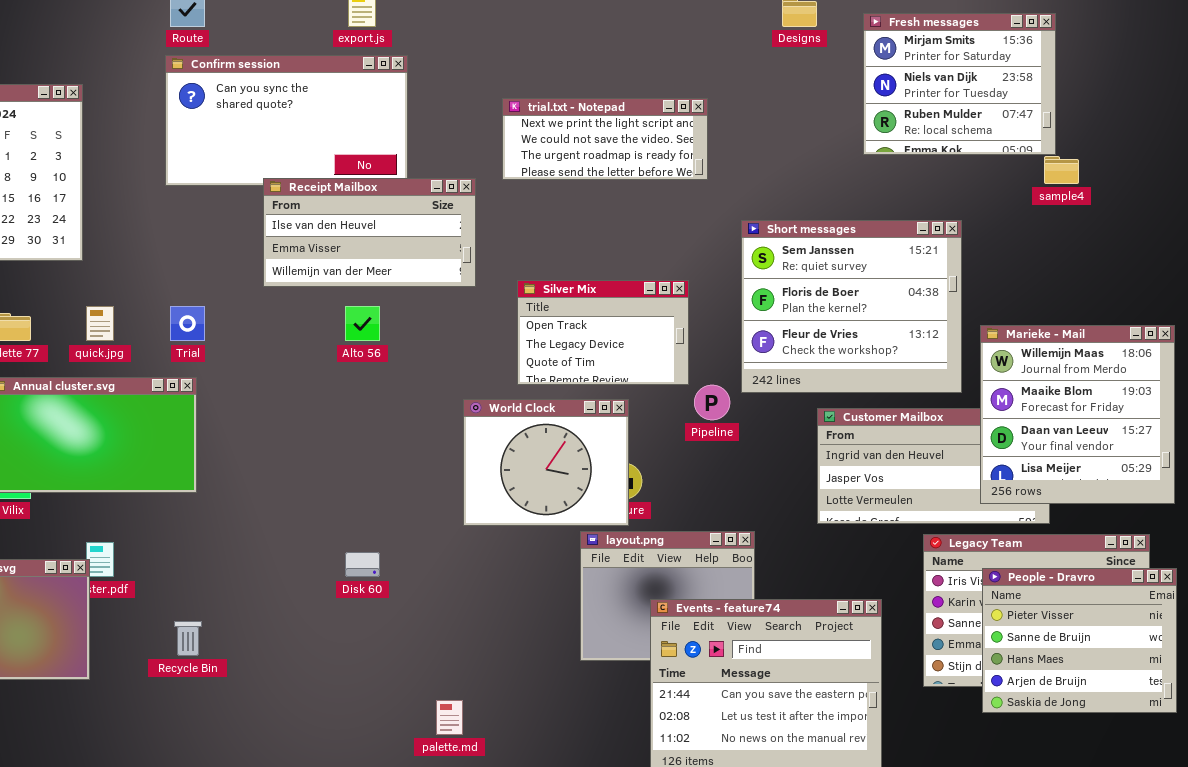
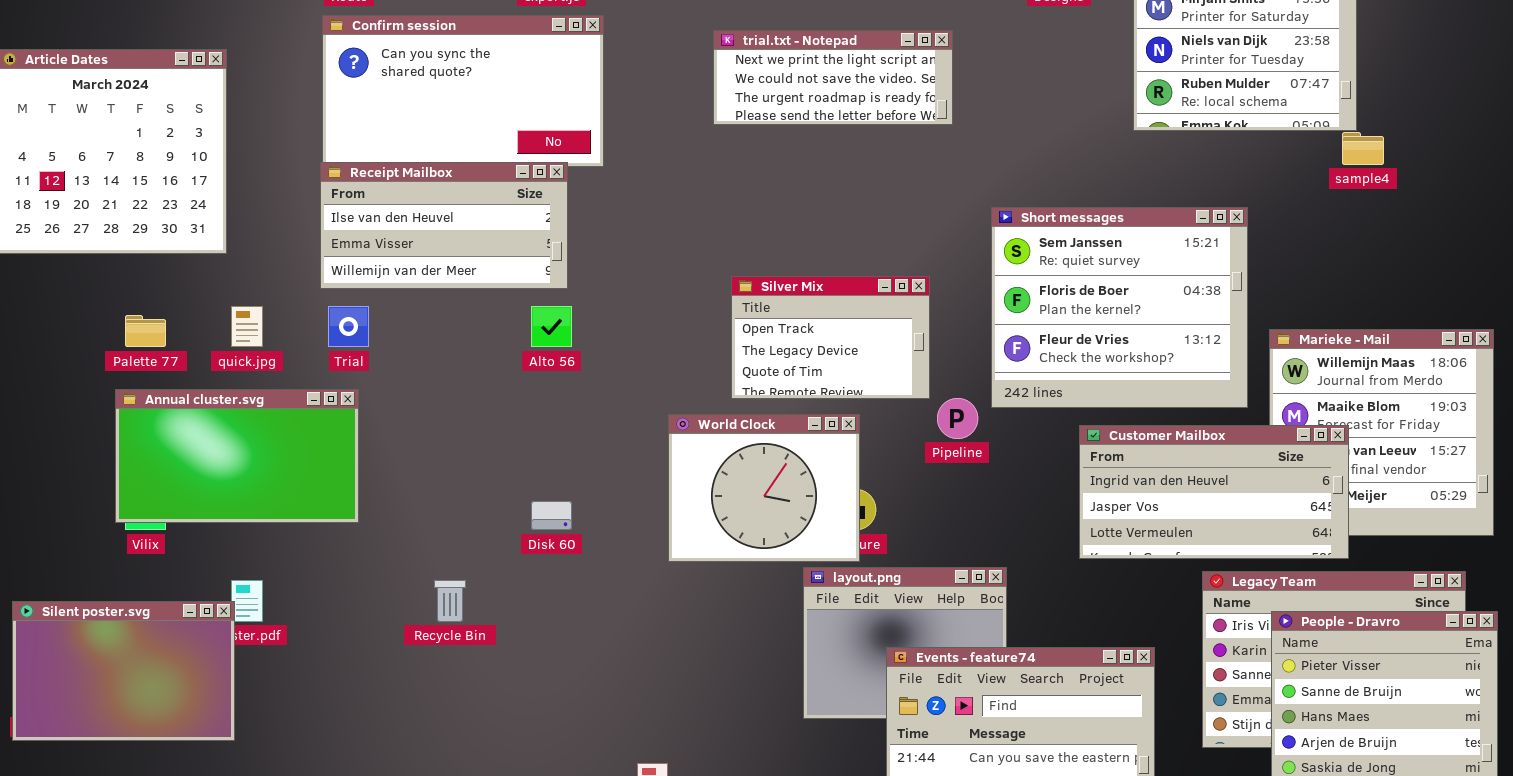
trial.txt - Notepad: [502,98,708,180] -> [713,30,953,125], moved
Receipt Mailbox: [263,178,476,287] -> [320,162,568,289], moved
Customer Mailbox: [817,408,1050,524] -> [1079,425,1349,559], raised
Disk 60: [345,552,380,577] -> [531,501,572,530], moved
Recycle Bin: [174,621,202,656] -> [434,580,466,622], moved

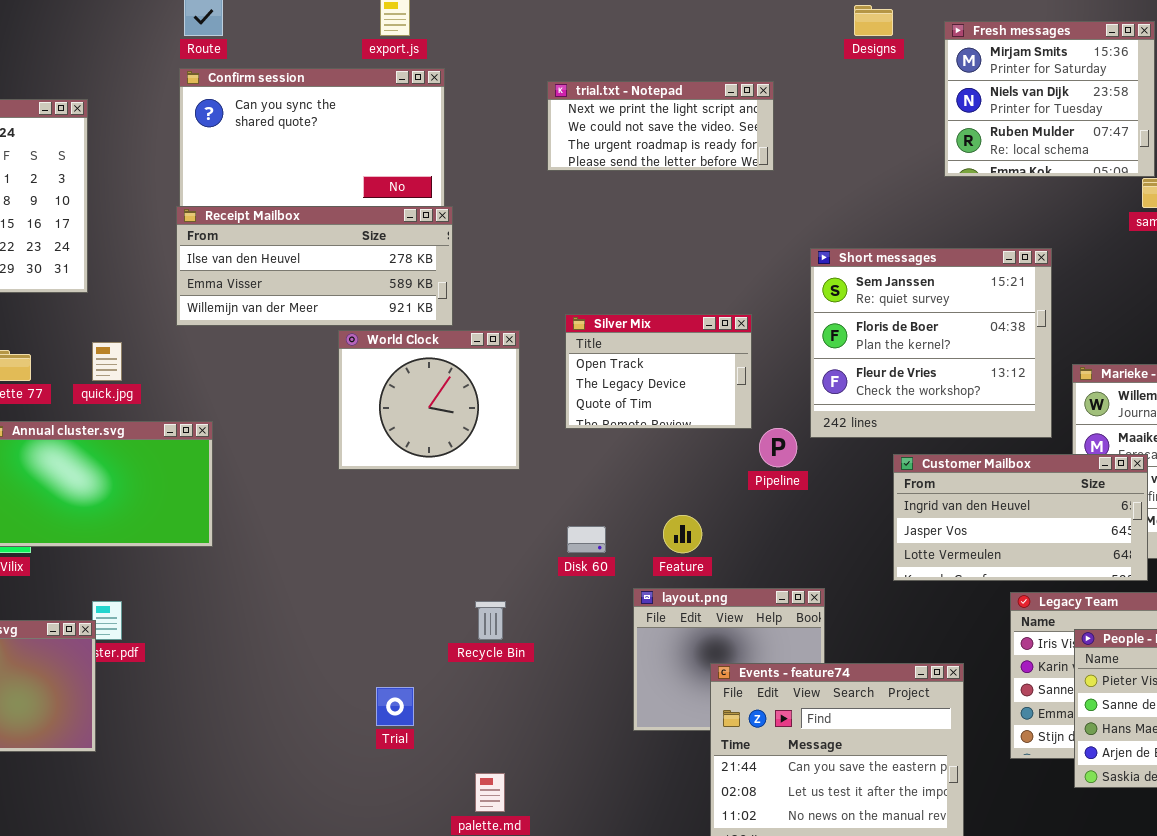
Receipt Mailbox: [320,162,568,289] -> [176,206,453,326], resized
Trial: [328,306,369,347] -> [376,687,414,726], moved
World Clock: [668,414,860,562] -> [338,330,520,470], moved
Disk 60: [531,501,572,530] -> [567,526,606,553], moved
Recycle Bin: [434,580,466,622] -> [475,601,506,640], moved

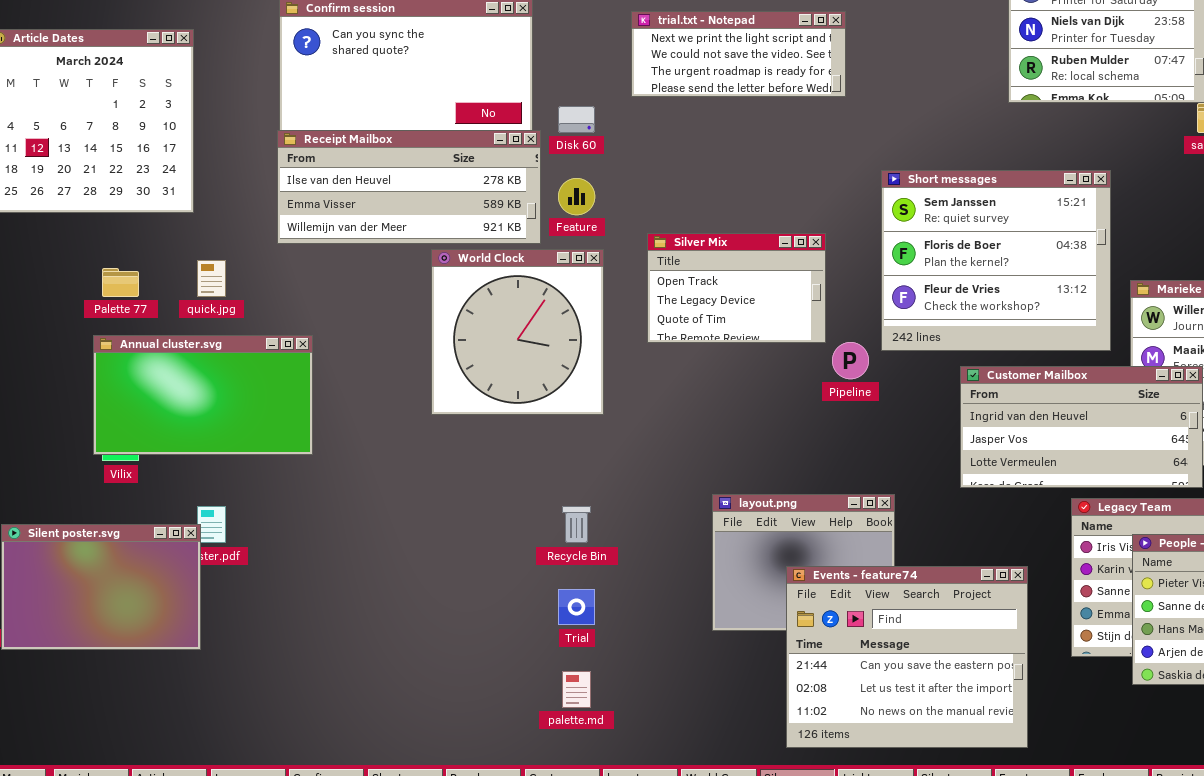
World Clock: [338,330,520,470] -> [431,249,604,415], resized
Feature: [663,515,702,553] -> [558,178,595,215], moved
Disk 60: [567,526,606,553] -> [558,106,595,133], moved
Trial: [376,687,414,726] -> [558,589,595,625], moved

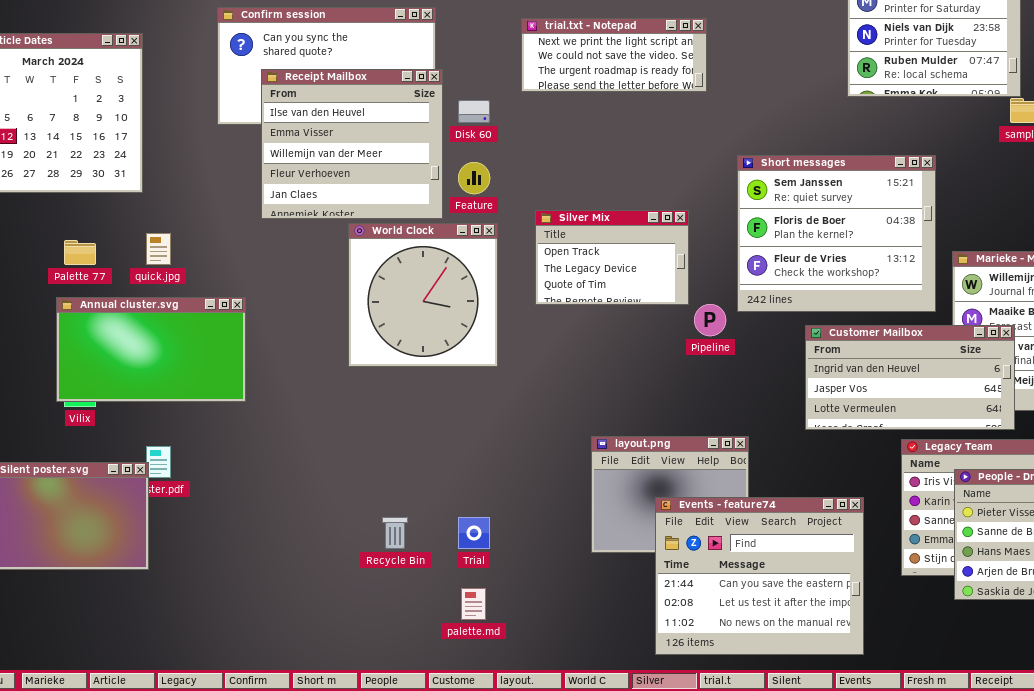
Receipt Mailbox: [277,130,541,244] -> [261,69,443,219], resized
Recycle Bin: [562,506,591,543] -> [382,517,408,549], moved

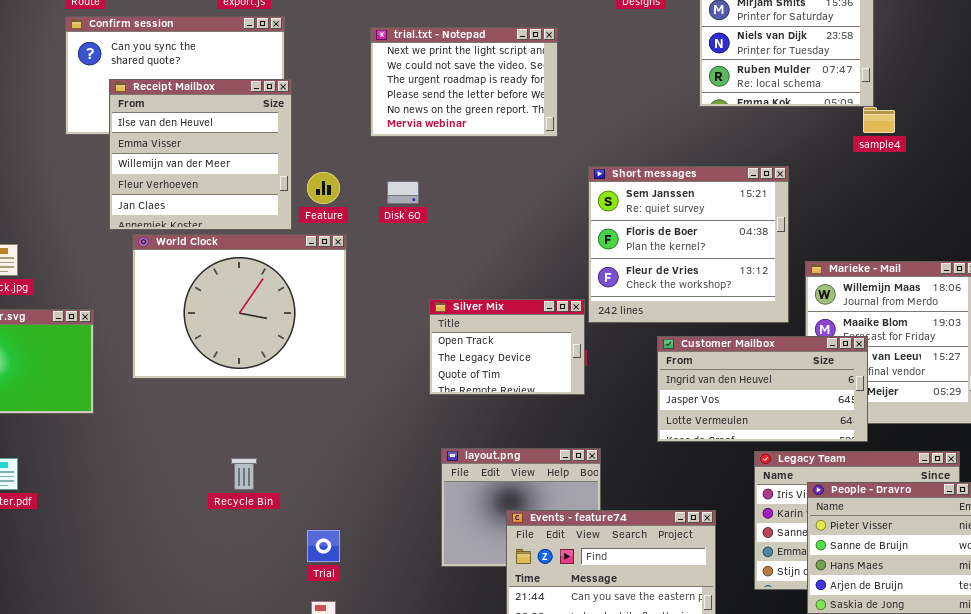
trial.txt - Notepad: [521,18,707,92] -> [370,27,558,137], resized
Disk 60: [458,100,490,123] -> [387,181,419,204], moved
Silver Mix: [535,210,689,305] -> [429,299,585,395], moved
World Clock: [348,223,498,367] -> [132,234,347,379], resized
Recycle Bin: [382,517,408,549] -> [231,458,257,490], moved

